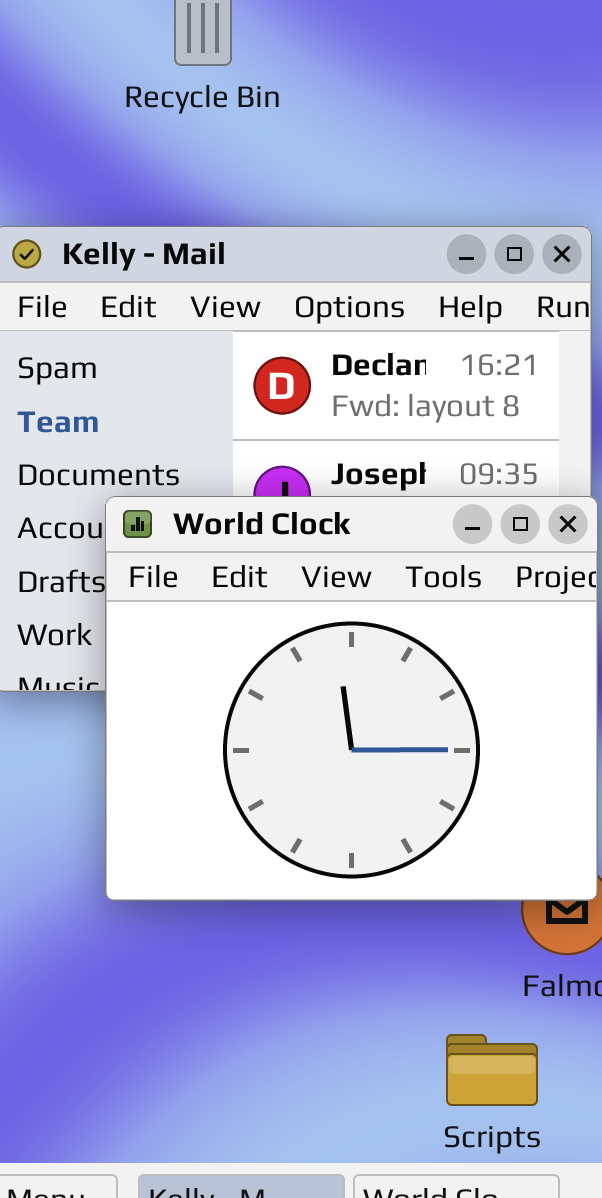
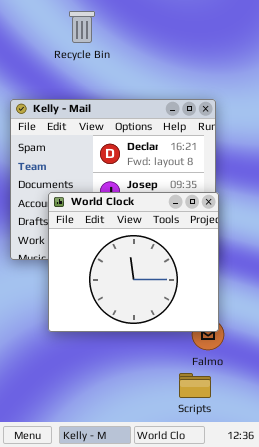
Scripts: [446,1034,538,1106] -> [179,373,211,398], moved

